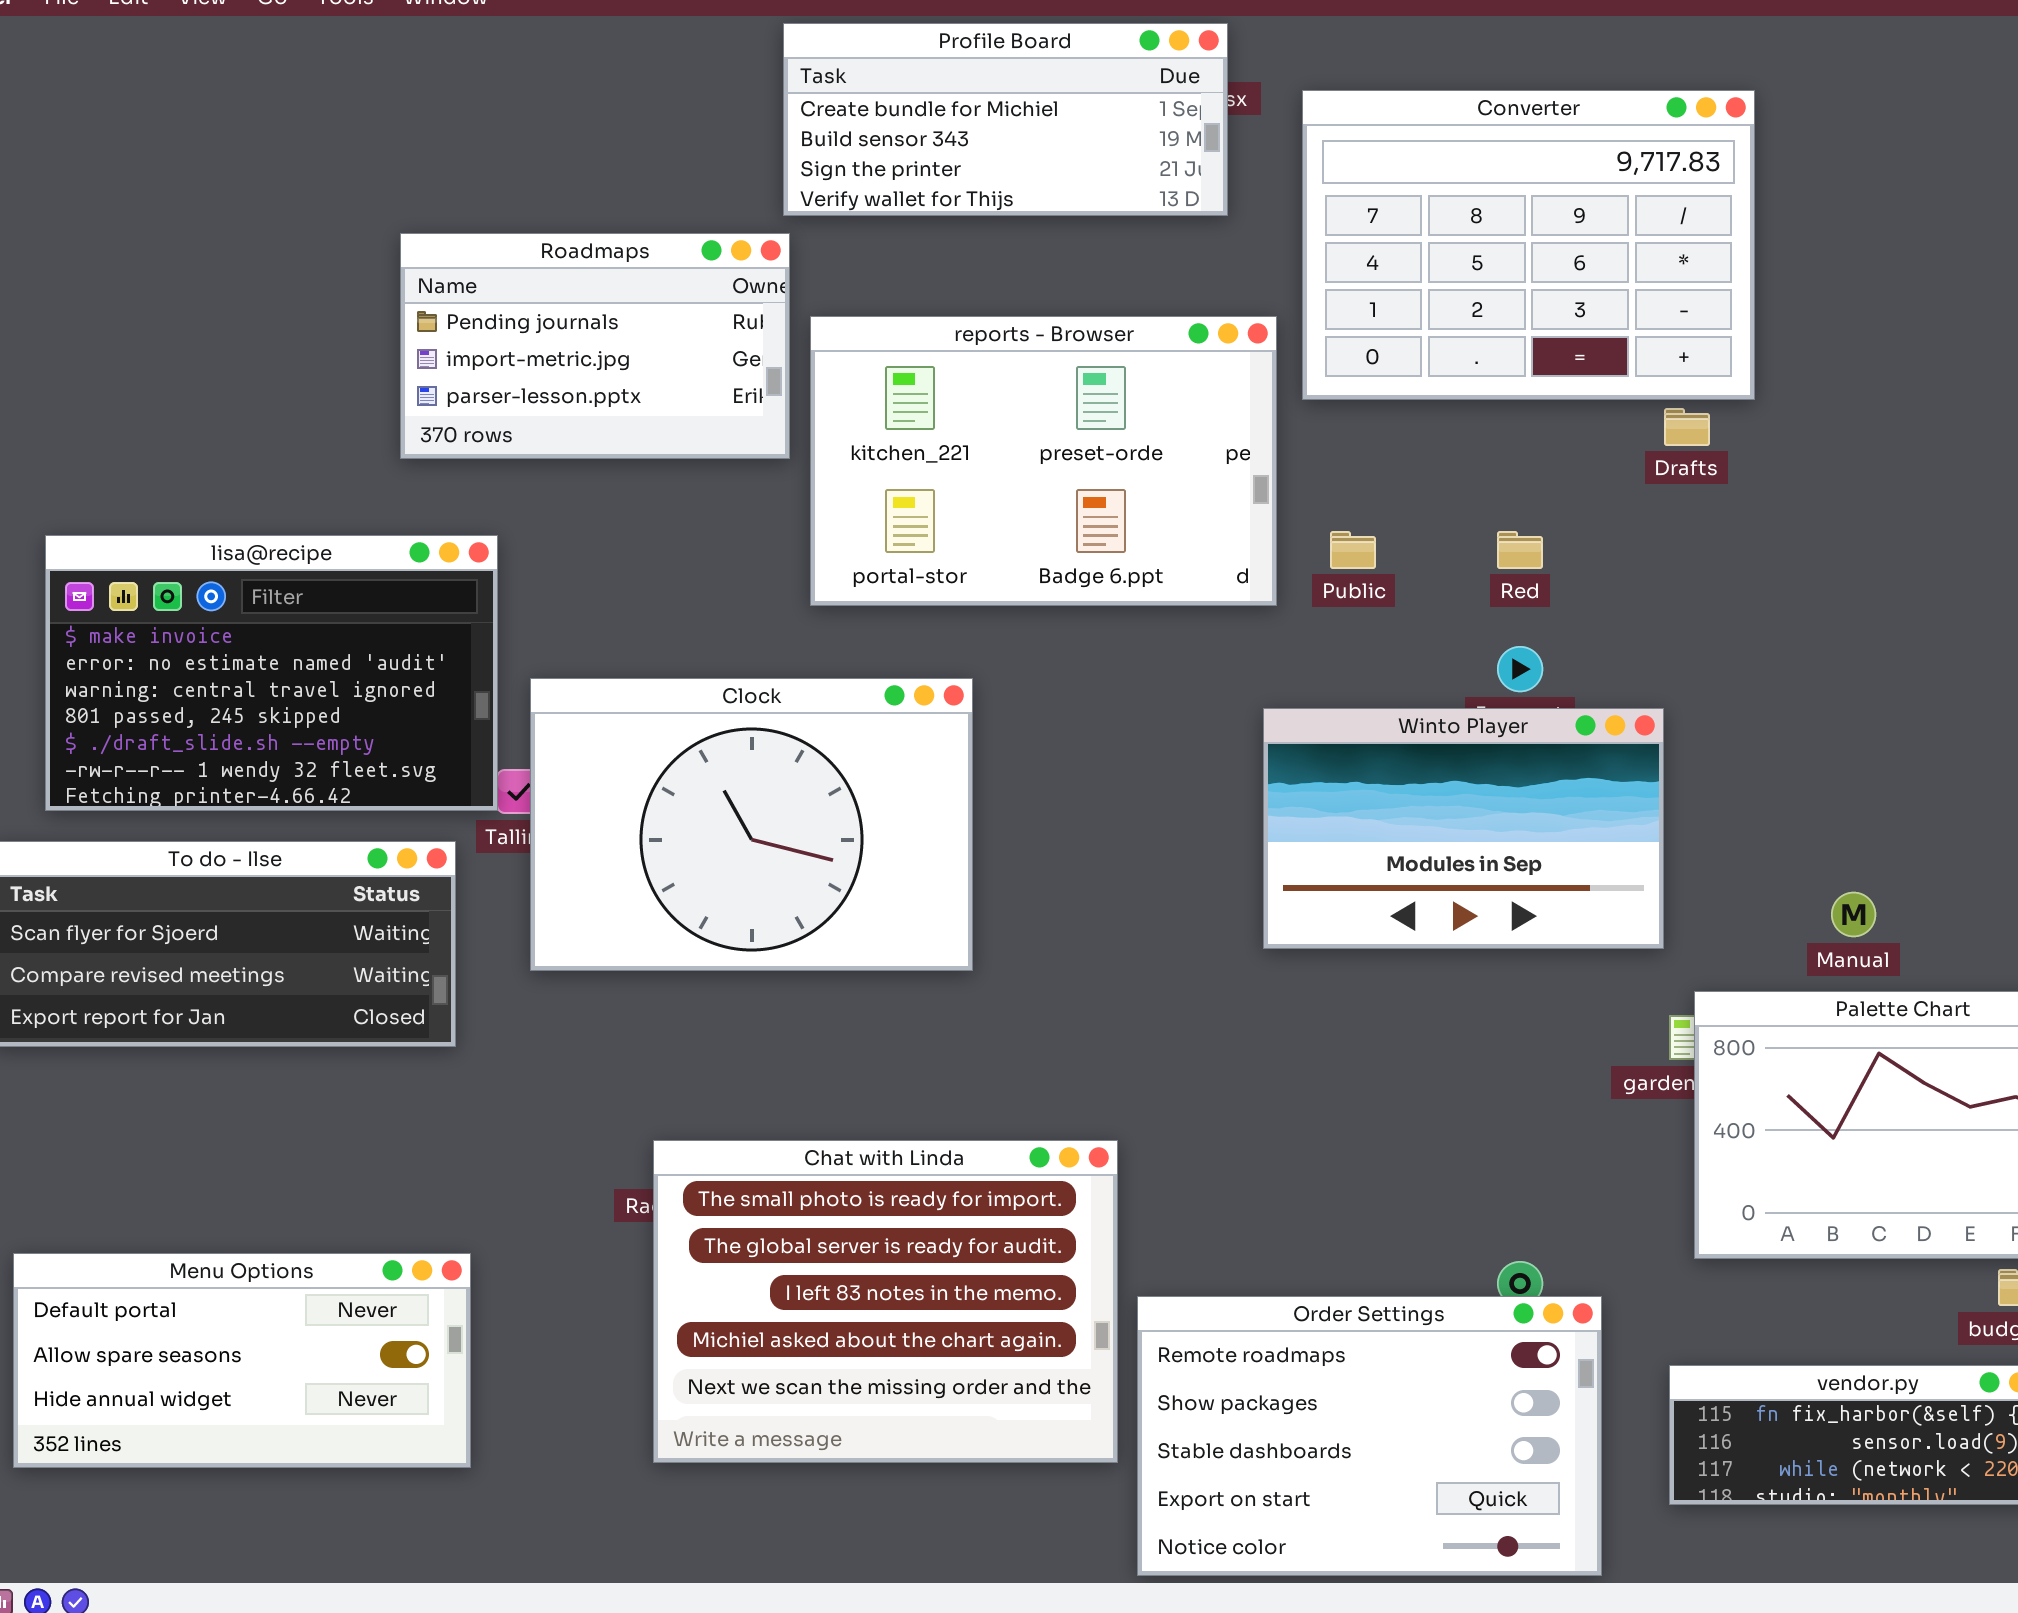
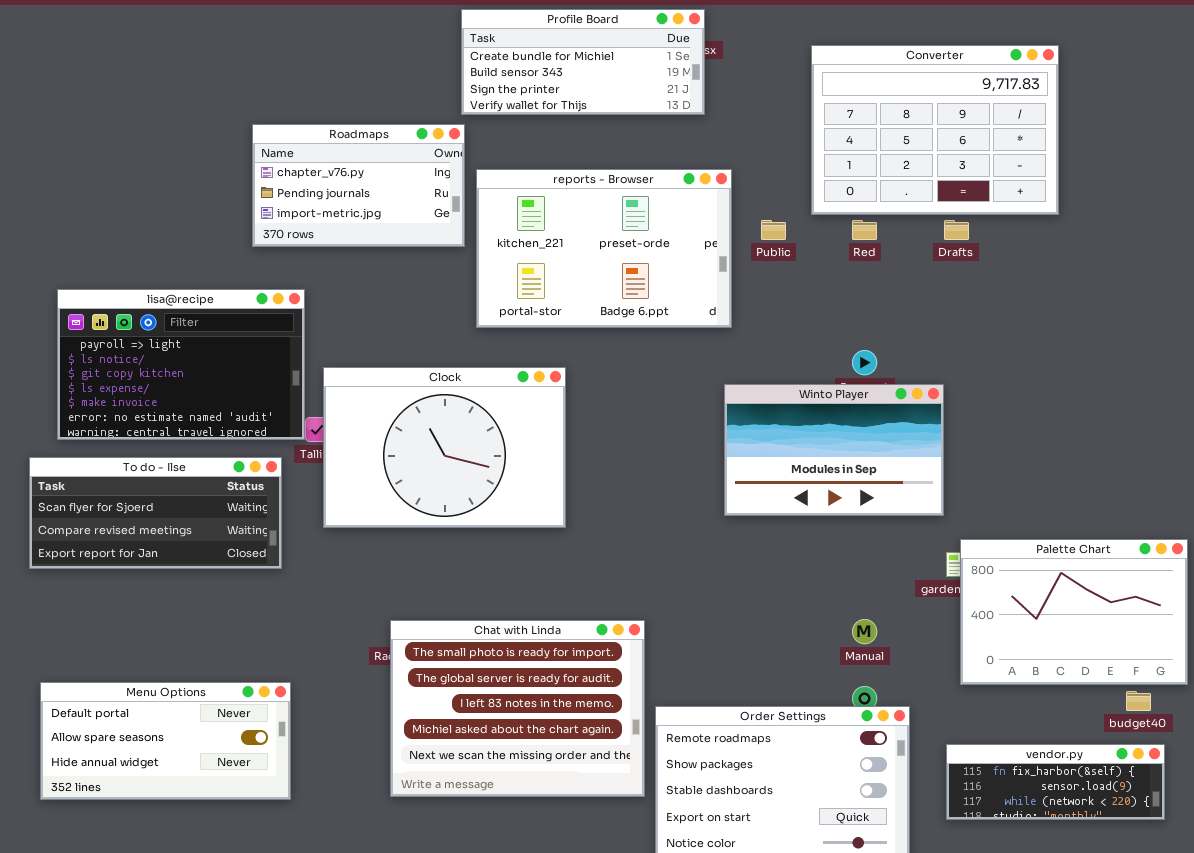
Converter: [1302,90,1755,400] -> [811,45,1059,215], moved
Roadmaps: [400,233,790,459] -> [252,124,465,247], scrolled up 1 row
Public: [1330,531,1376,569] -> [761,220,786,240], moved
Red: [1497,531,1543,569] -> [852,220,877,240], moved
lisa@recipe: [45,535,498,811] -> [57,289,305,440], scrolled up 4 rows
Manual: [1831,892,1876,937] -> [852,619,877,644], moved

